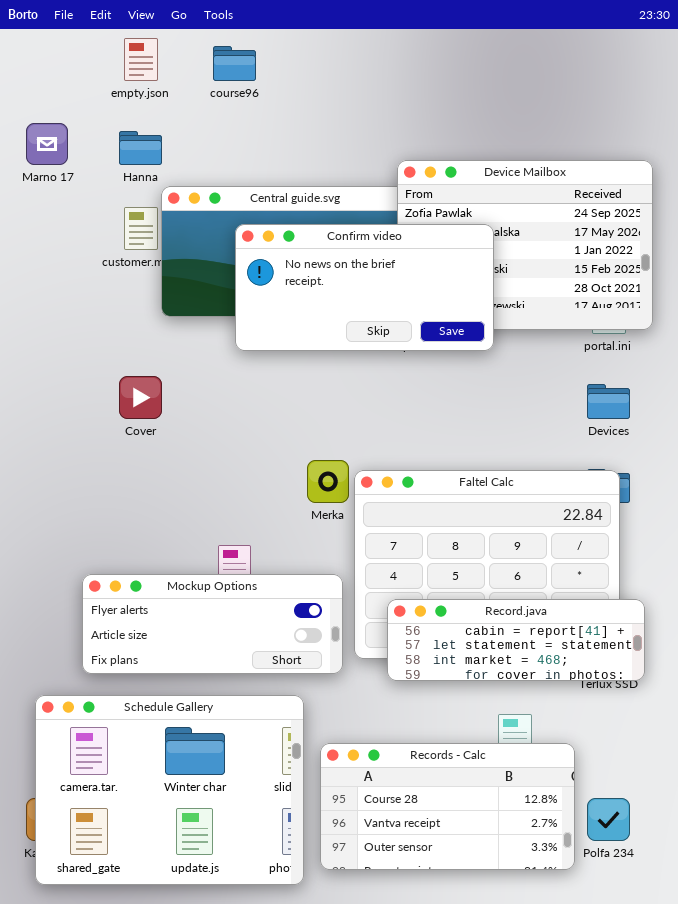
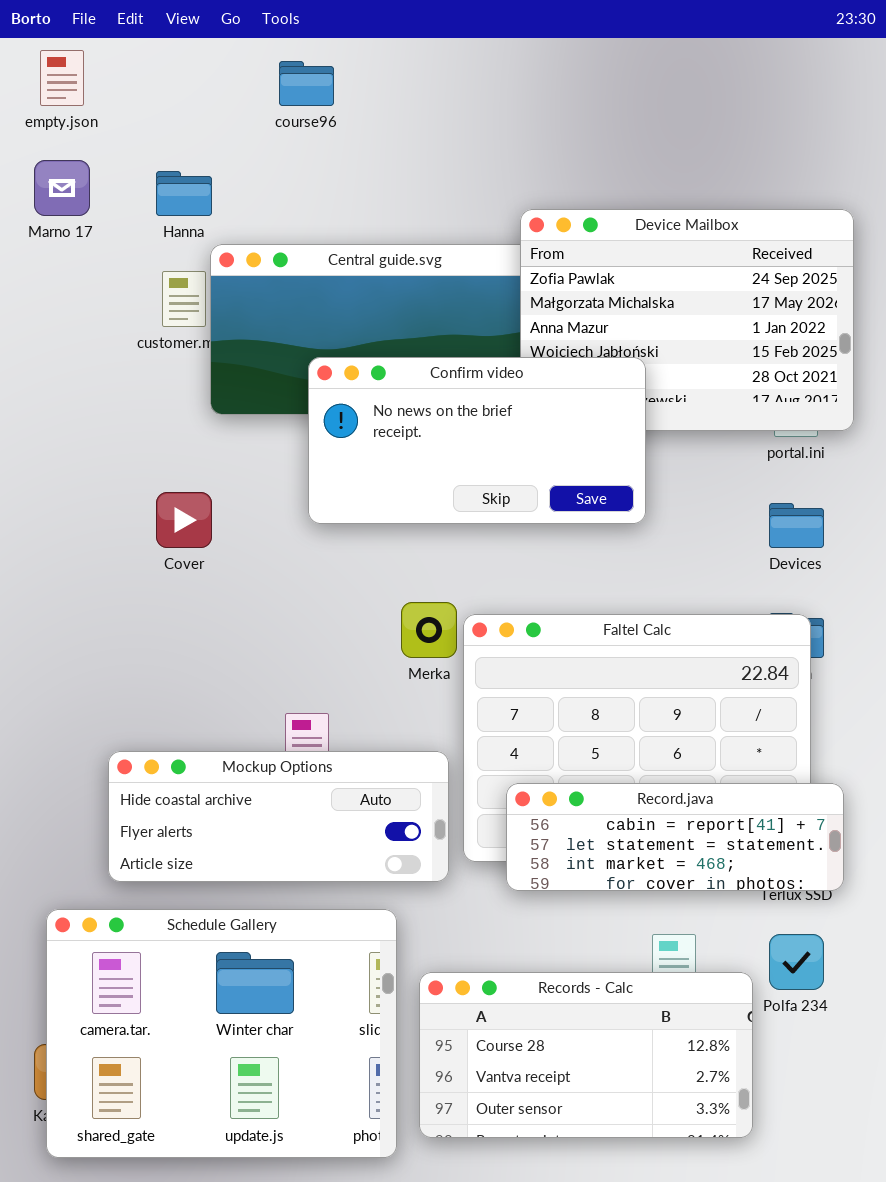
empty.json: [124,38,158,81] -> [40,50,84,106], moved
Confirm video: [235,224,494,351] -> [308,357,646,524], moved
Mockup Options: [82,574,343,674] -> [108,751,449,882], scrolled up 1 row
Polfa 234: [587,798,630,841] -> [769,934,824,990], moved

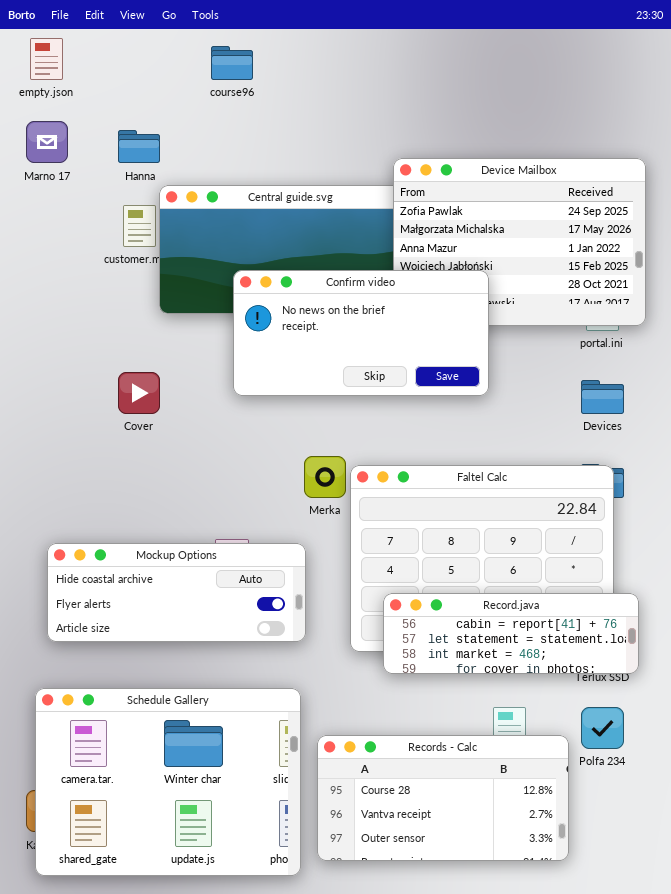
Mockup Options: [108,751,449,882] -> [47,543,306,642], moved

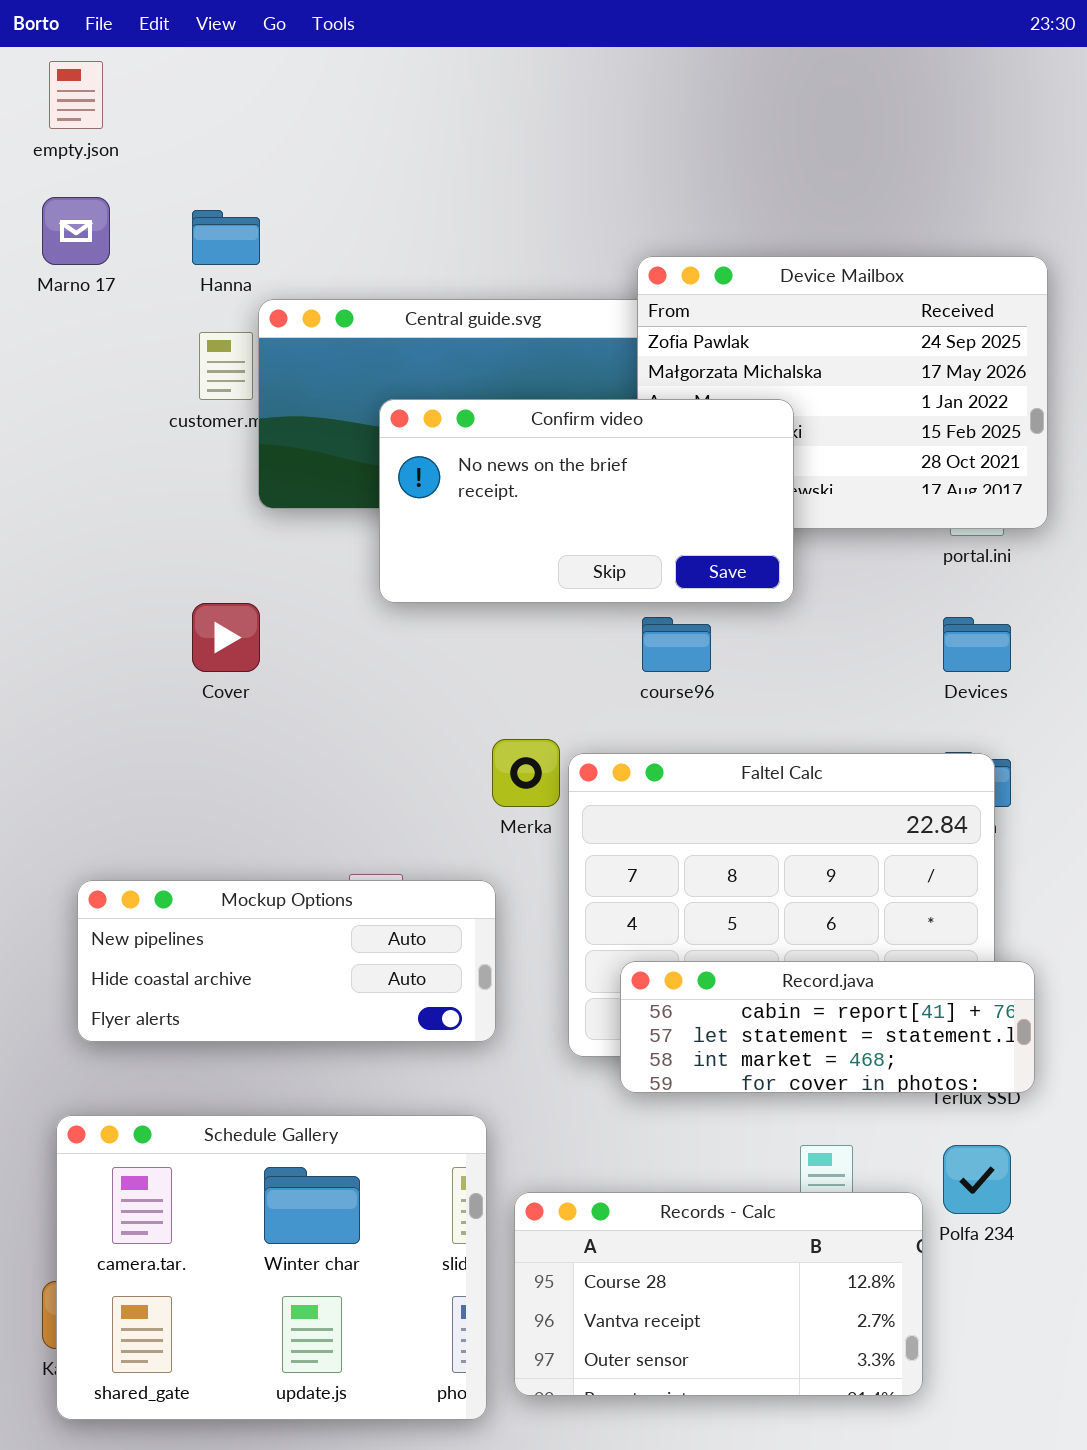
course96: [211,46,253,80] -> [642,617,711,672], moved
Confirm video: [233,270,489,396] -> [379,399,794,603], moved
Mockup Options: [47,543,306,642] -> [77,880,496,1042], scrolled up 1 row

